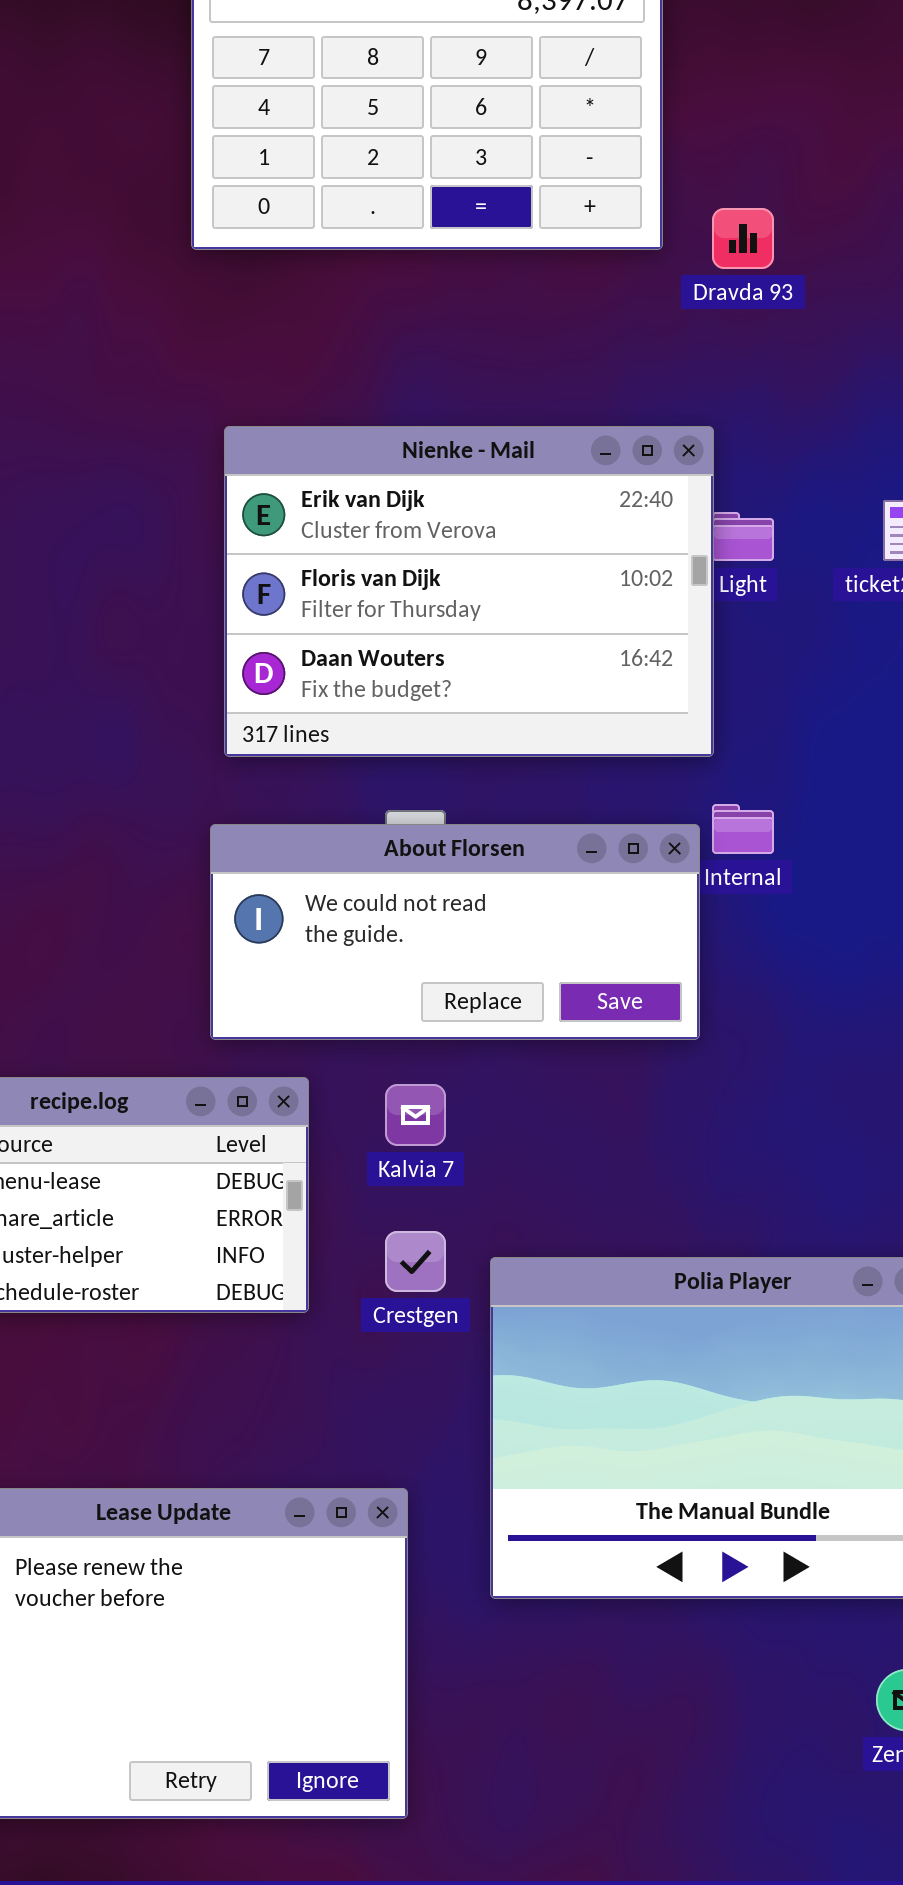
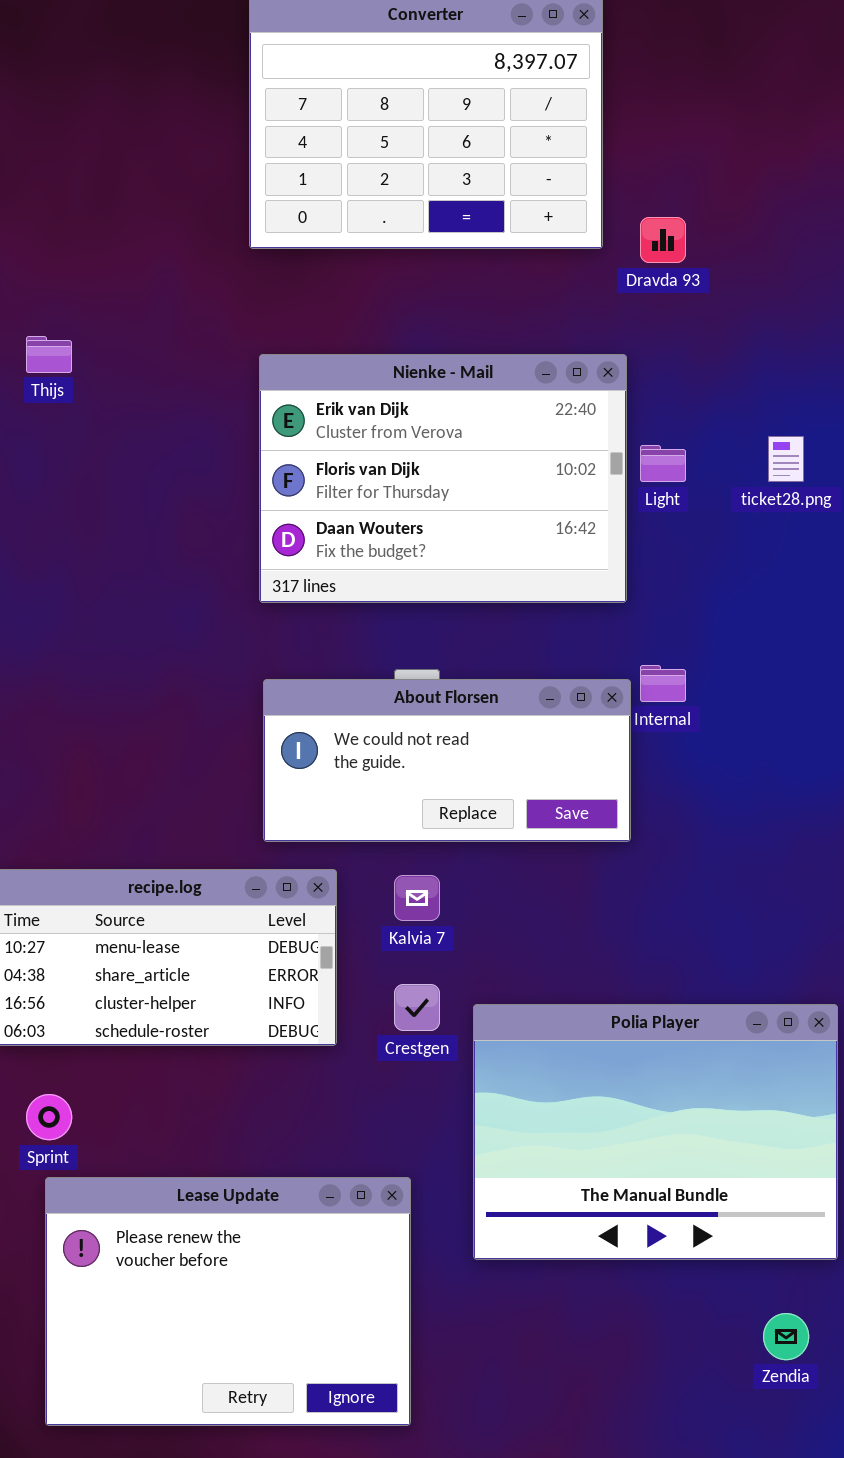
Nienke - Mail: [224,426,714,757] -> [259,354,627,603], moved

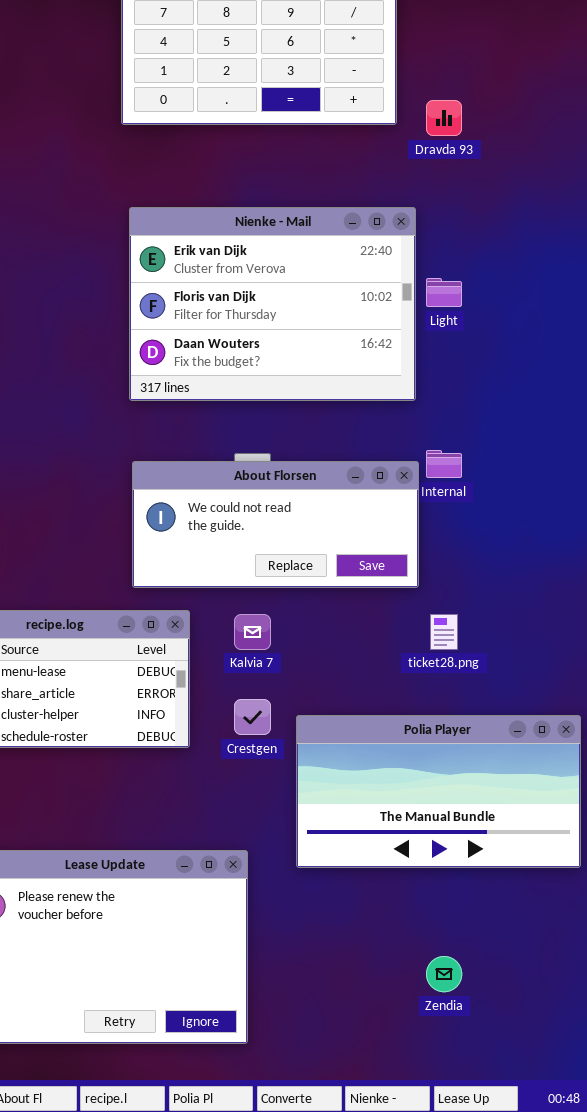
ticket28.png: [768,436,804,482] -> [430,614,458,650], moved
Polia Player: [473,1004,838,1260] -> [296,715,581,868], resized
Zendia: [763,1313,809,1360] -> [426,956,462,992], moved

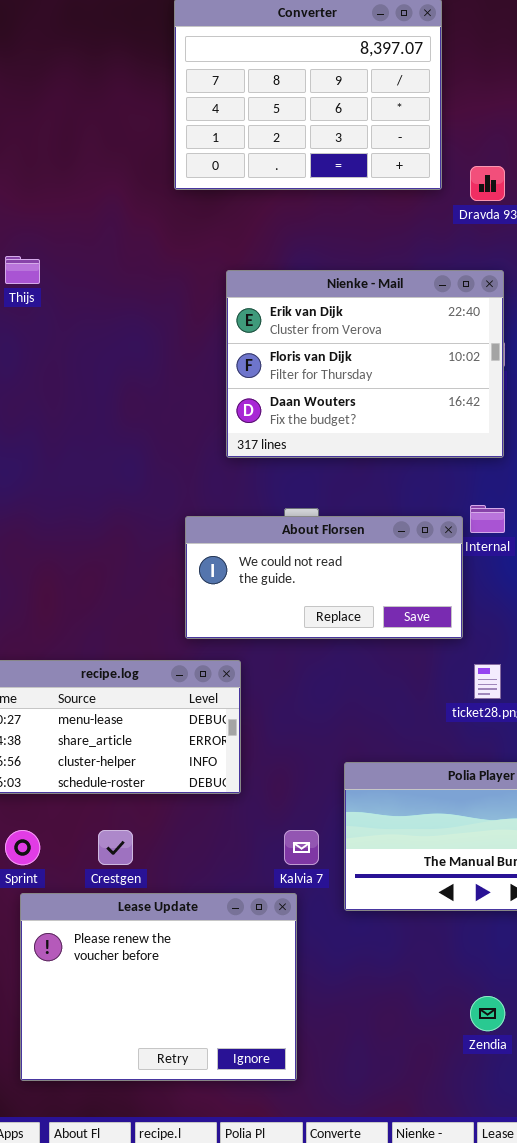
Nienke - Mail: [129,207,416,401] -> [226,270,504,458], moved
Kalvia 7: [234,614,271,650] -> [284,830,319,865], moved
Crestgen: [234,699,271,735] -> [98,830,133,865], moved

